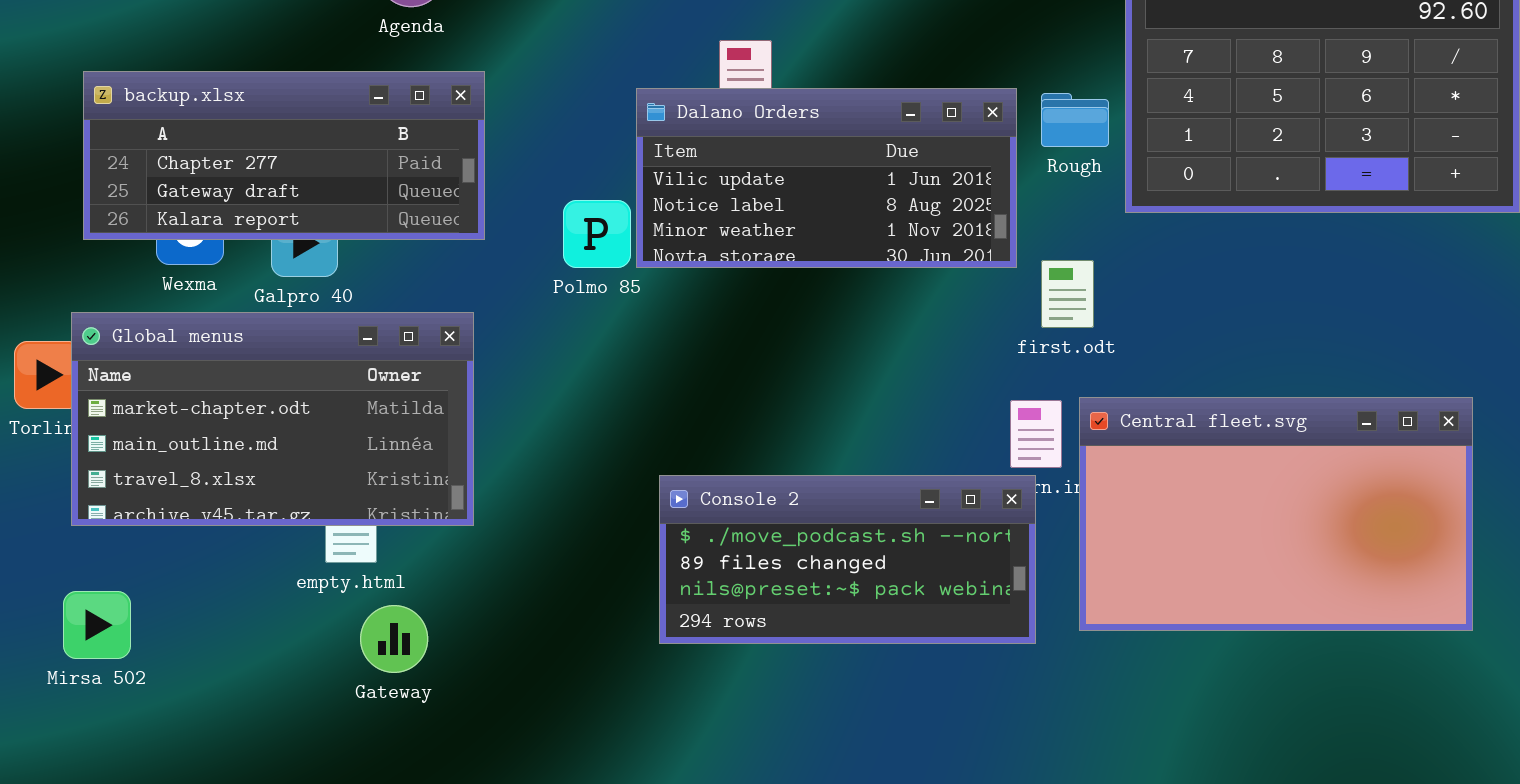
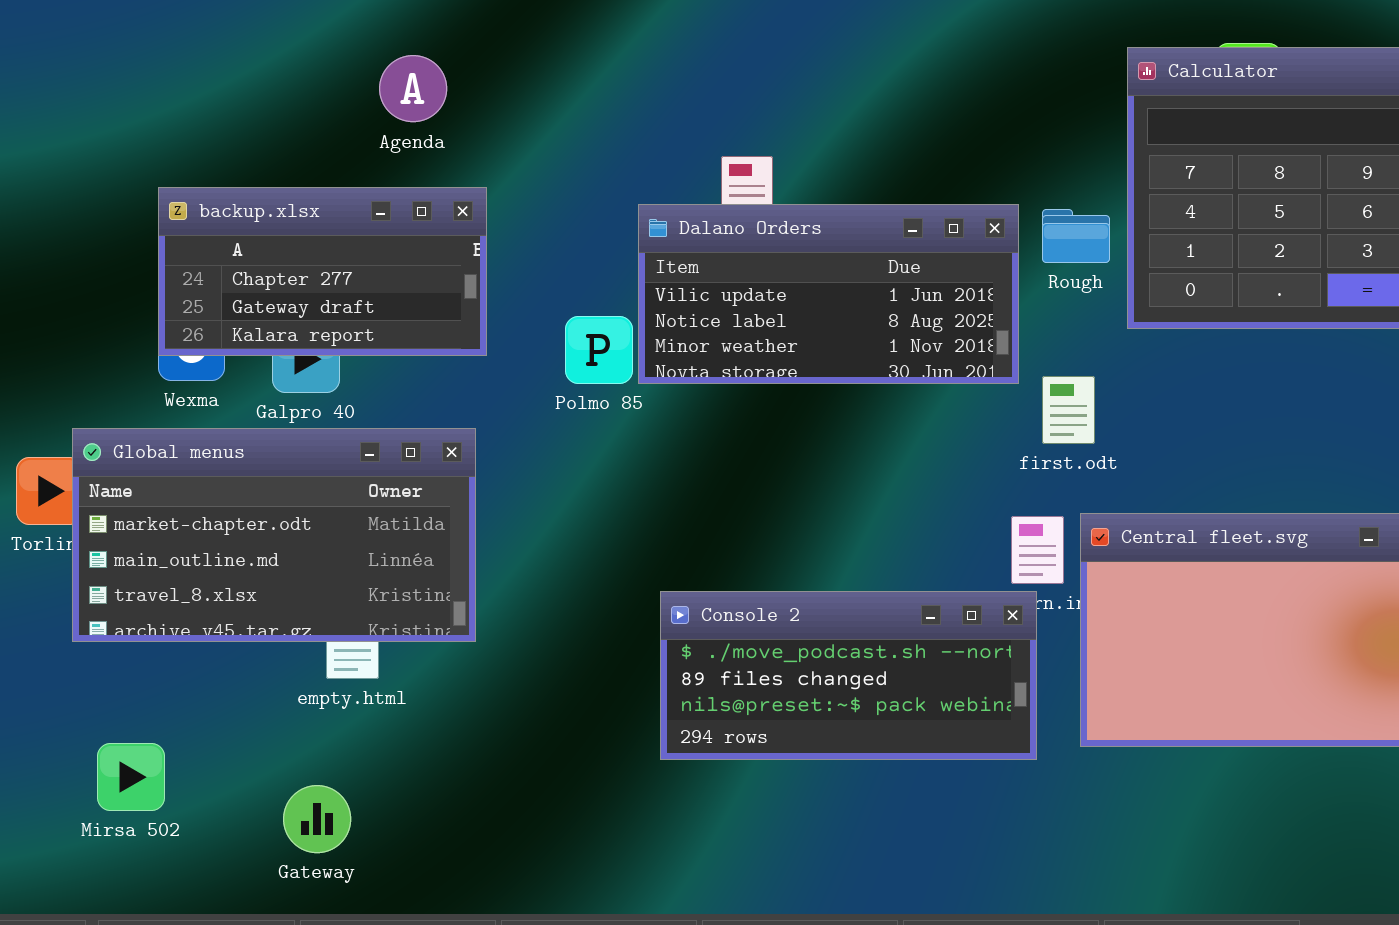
backup.xlsx: [83,71,485,240] -> [158,187,487,356], resized
Mirsa 502: [63,591,131,659] -> [97,743,165,811], moved
Gateway: [360,605,428,673] -> [283,785,351,853], moved

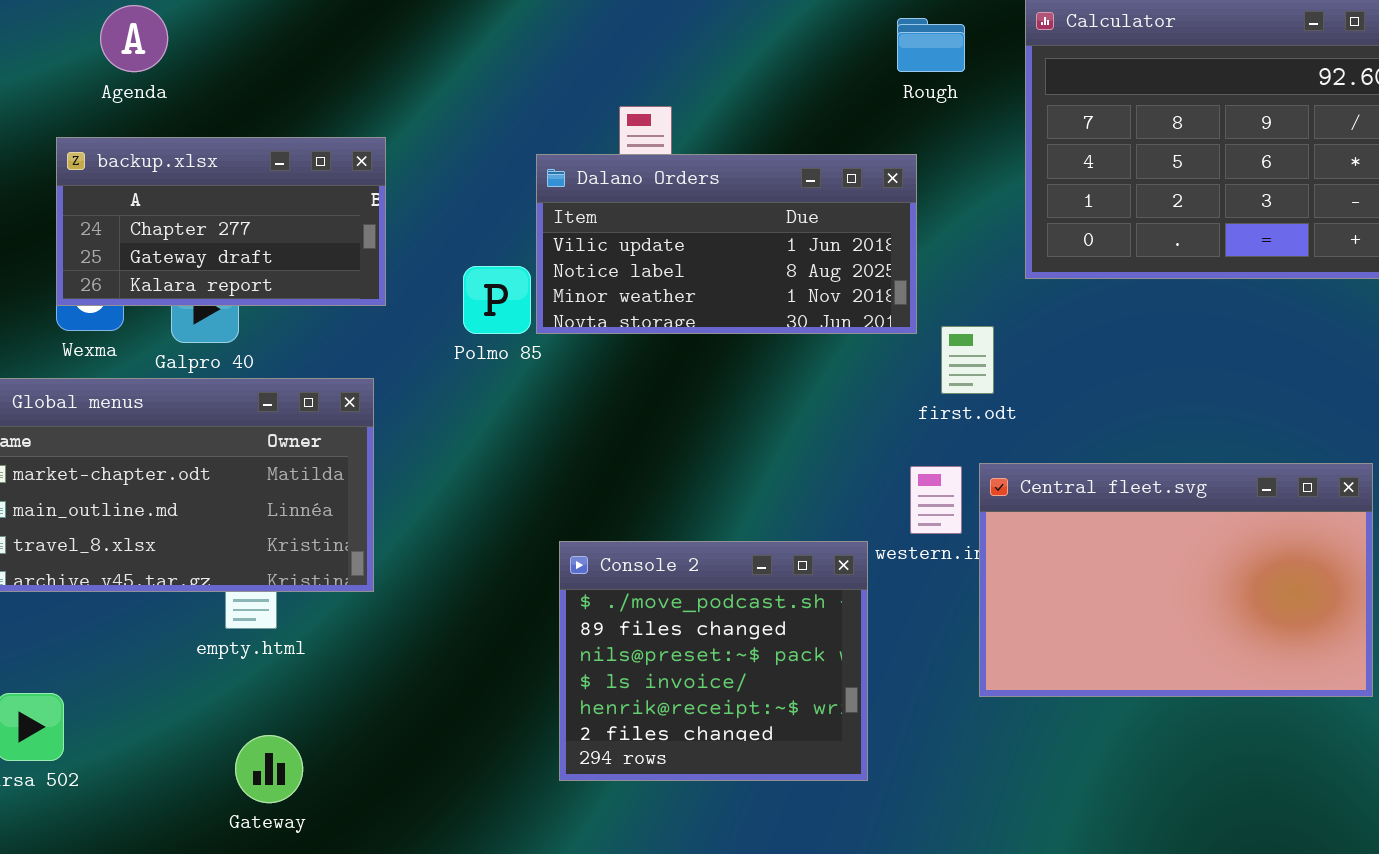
Agenda: [379,55,447,122] -> [100,5,168,72], moved
Rough: [1042,209,1110,263] -> [897,18,965,72], moved
Console 2: [660,591,1037,760] -> [559,541,868,781], resized
Gateway: [283,785,351,853] -> [235,735,303,803], moved

